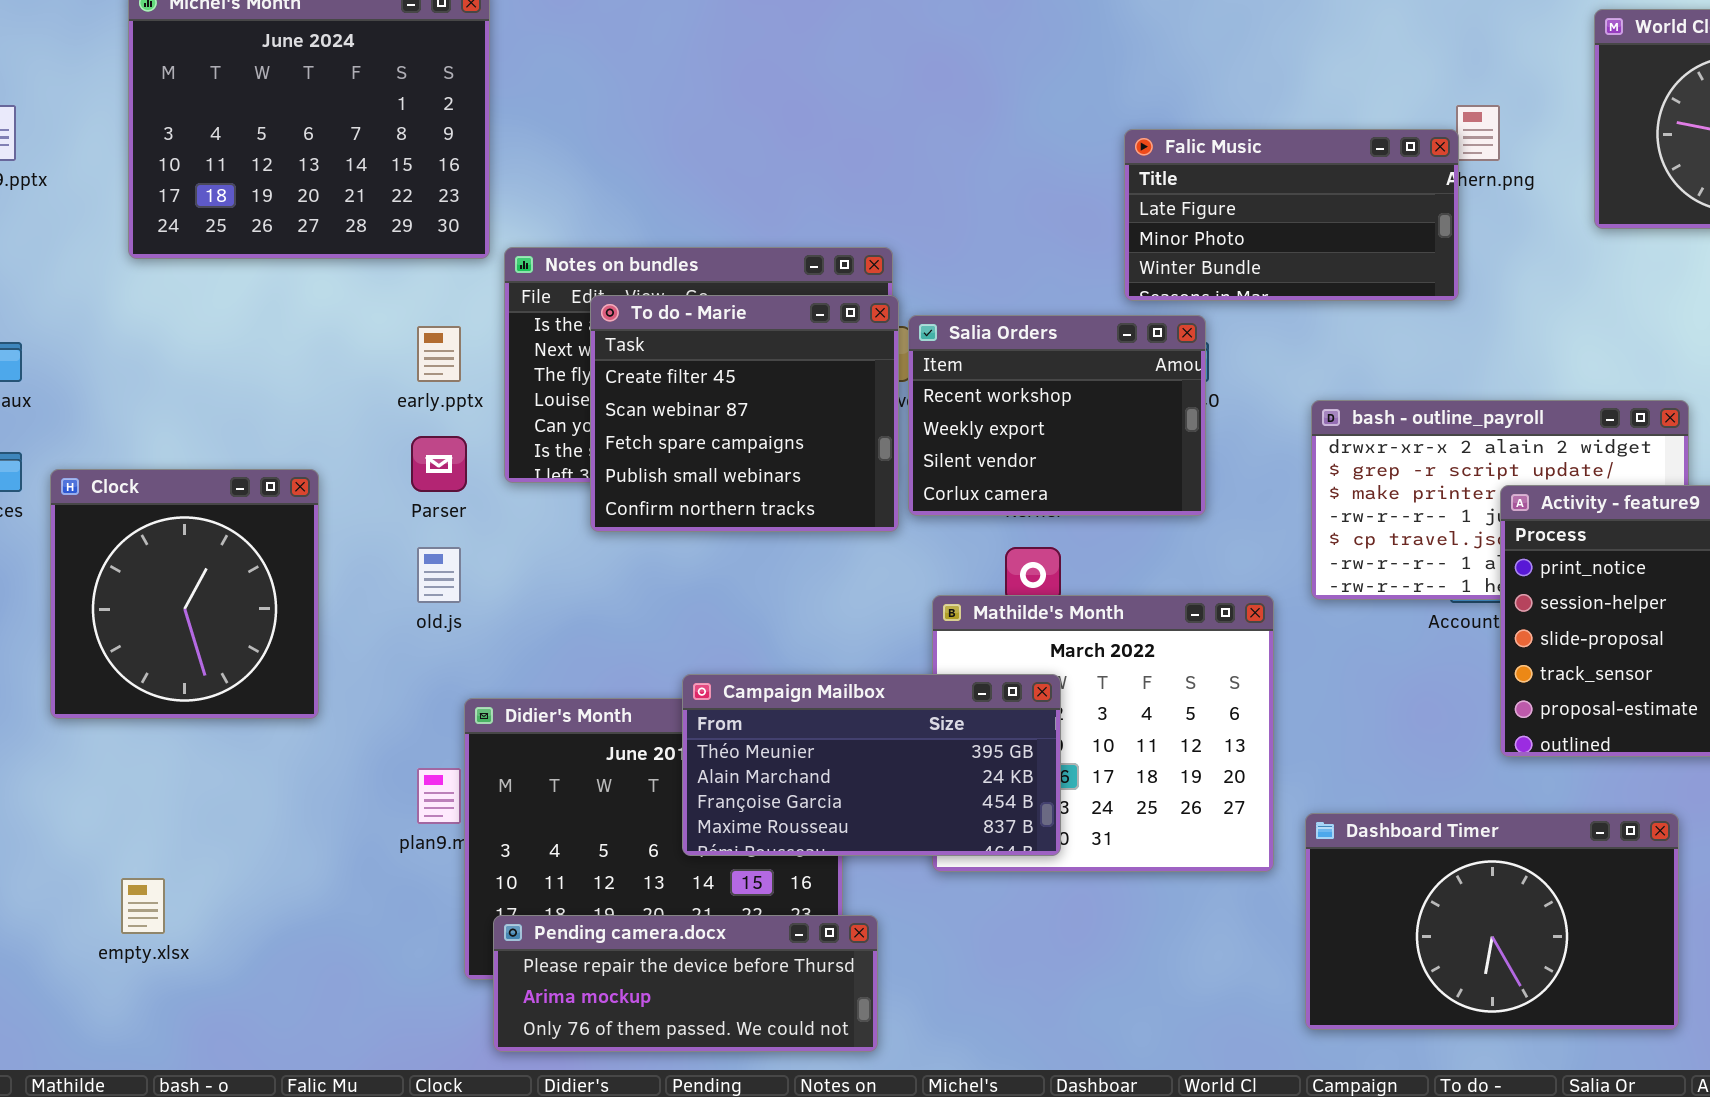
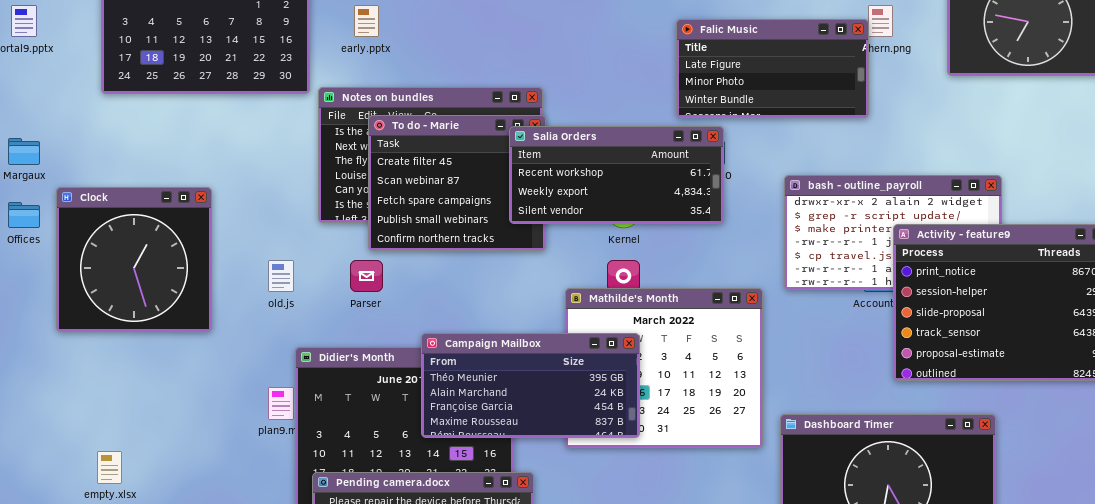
Salia Orders: [908,315,1206,516] -> [509,126,724,224], resized
early.pptx: [417,326,461,382] -> [354,5,379,37], moved
Parser: [411,436,467,492] -> [350,260,383,292], moved
Clock: [50,469,319,719] -> [56,187,212,332], moved

